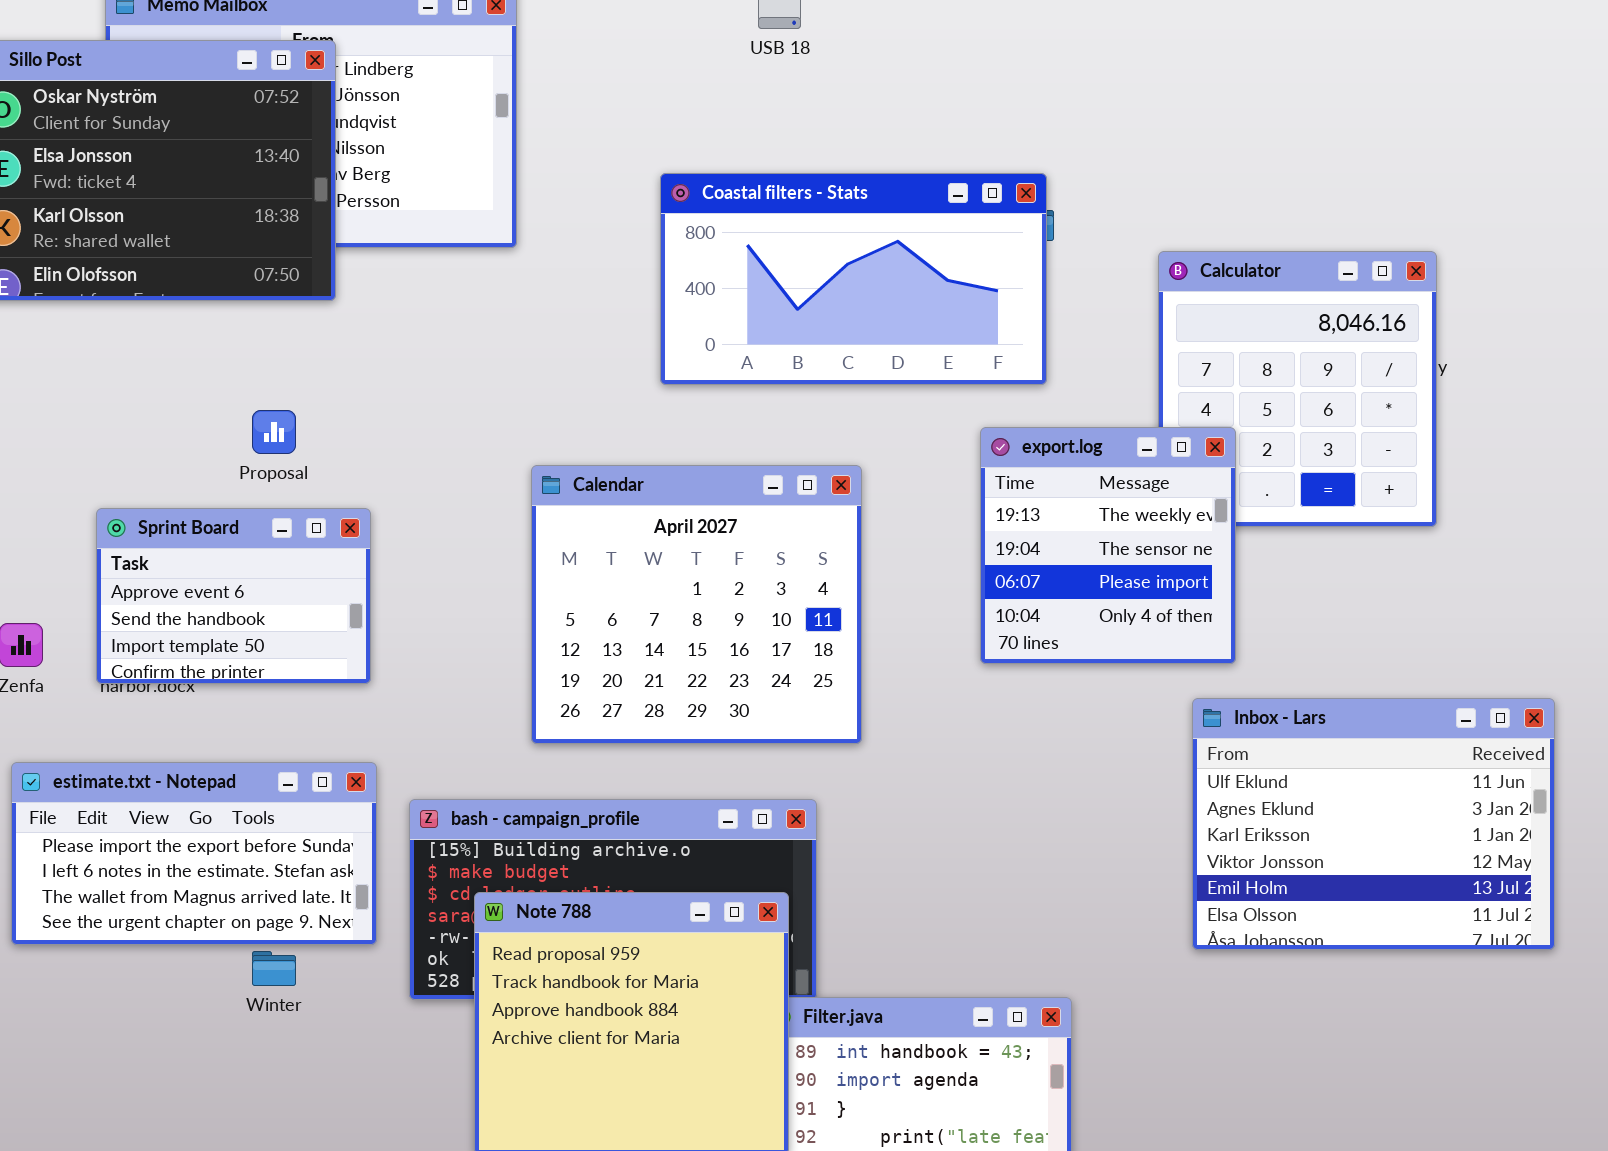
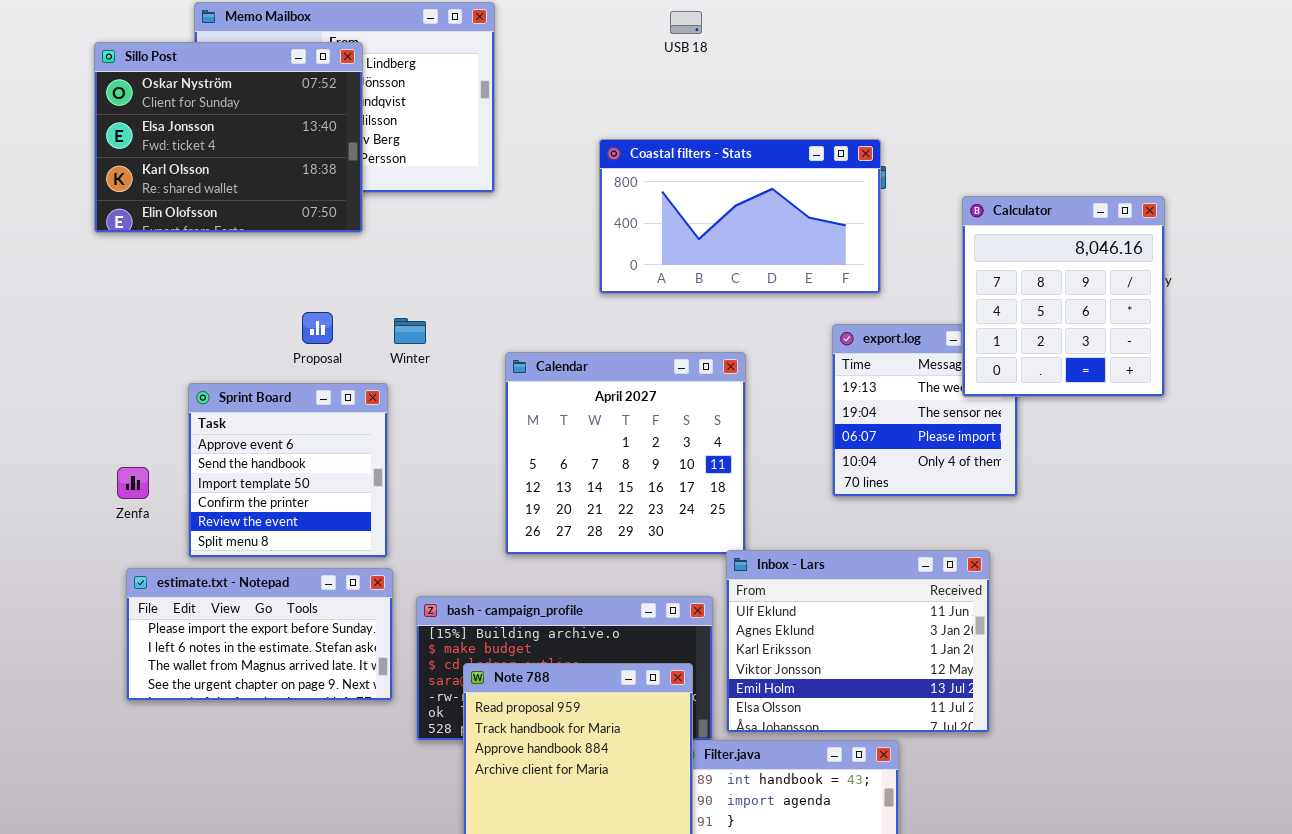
Calculator: [1158,251,1437,527] -> [962,196,1165,397], raised
Sprint Board: [96,508,371,684] -> [188,383,388,558], resized
Inbox - Lars: [1192,698,1555,950] -> [726,550,990,733], moved
Winter: [252,951,296,986] -> [394,318,426,344], moved

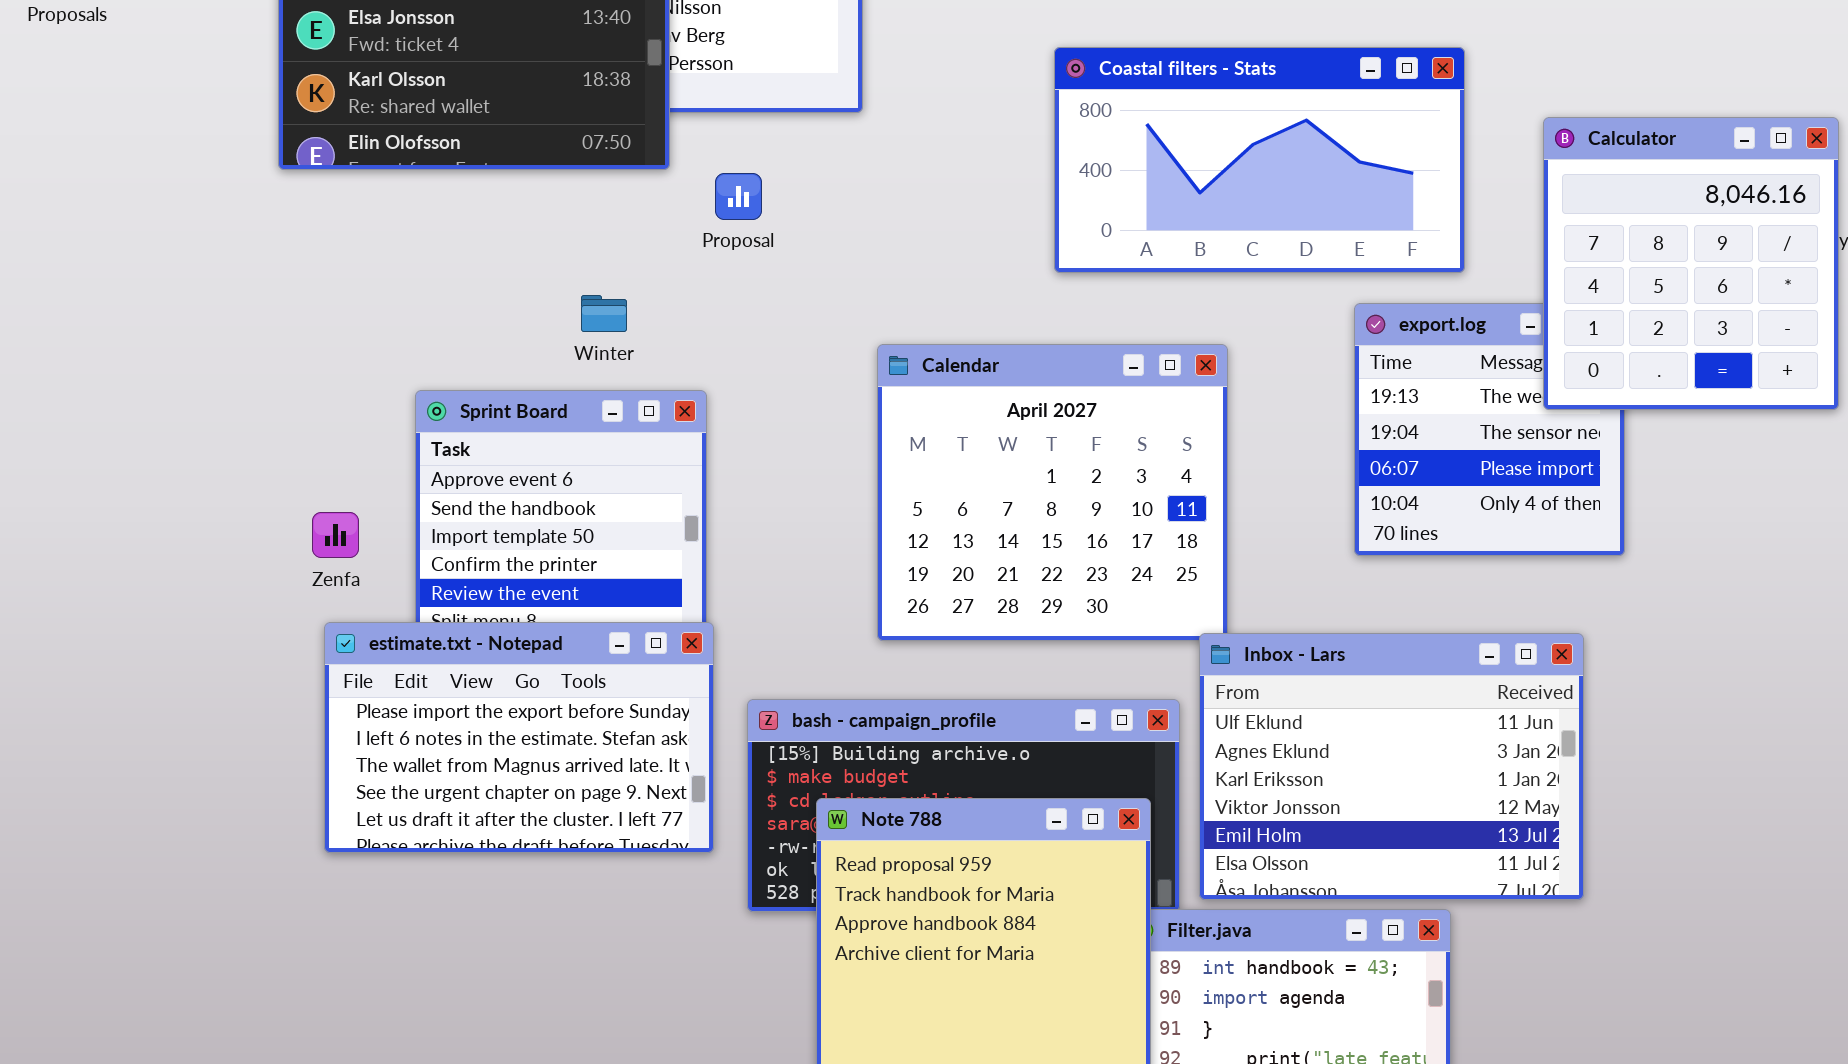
Coastal filters - Stats: [599,139,881,294] -> [1054,47,1465,273], moved
Proposal: [302,312,333,344] -> [715,173,762,220], moved
Winter: [394,318,426,344] -> [581,295,627,332], moved
estimate.txt - Notepad: [126,568,393,701] -> [324,622,714,853], resized

